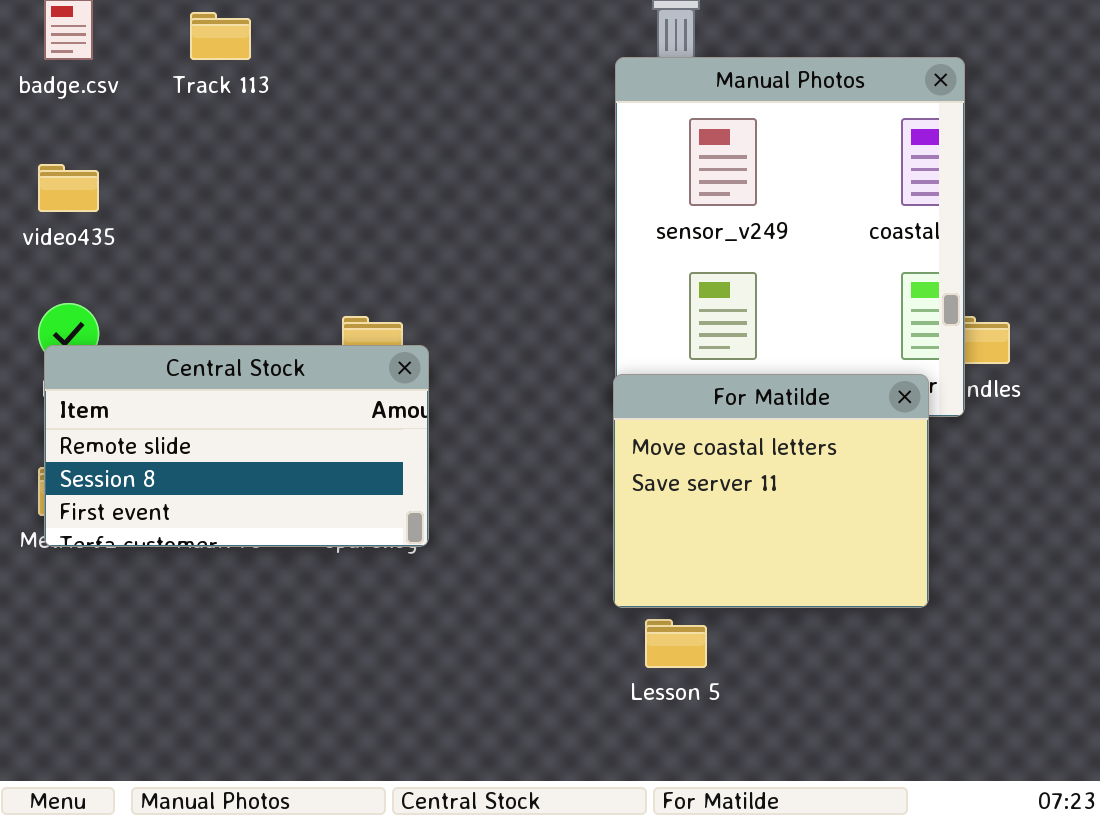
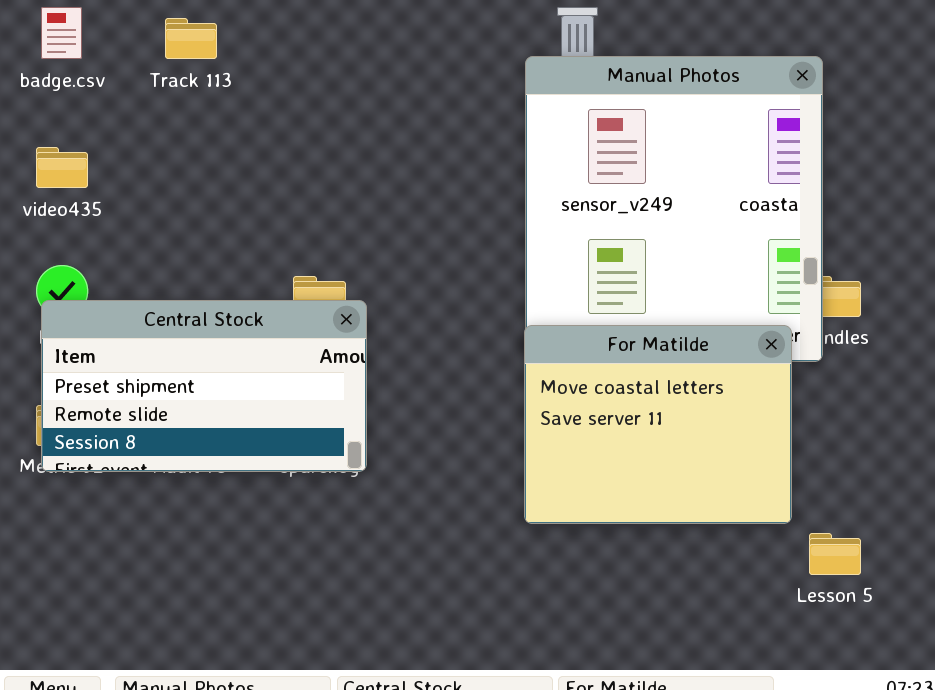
Central Stock: [44,345,429,547] -> [41,300,367,472], scrolled up 1 row
Lesson 5: [645,619,707,668] -> [809,533,861,575], moved

